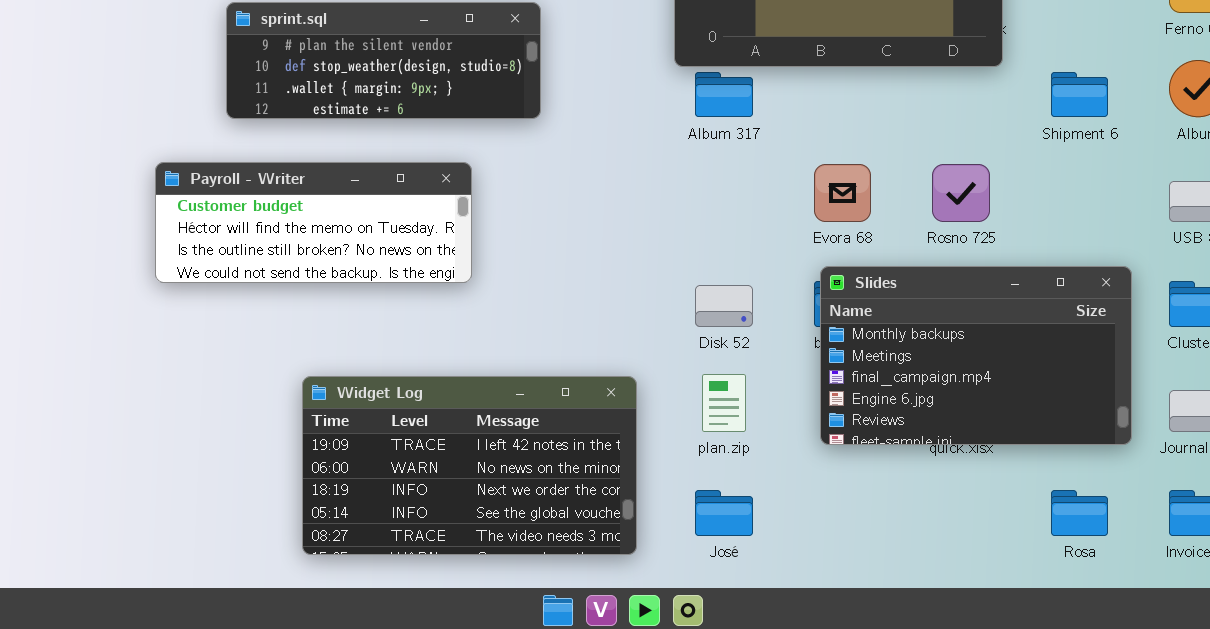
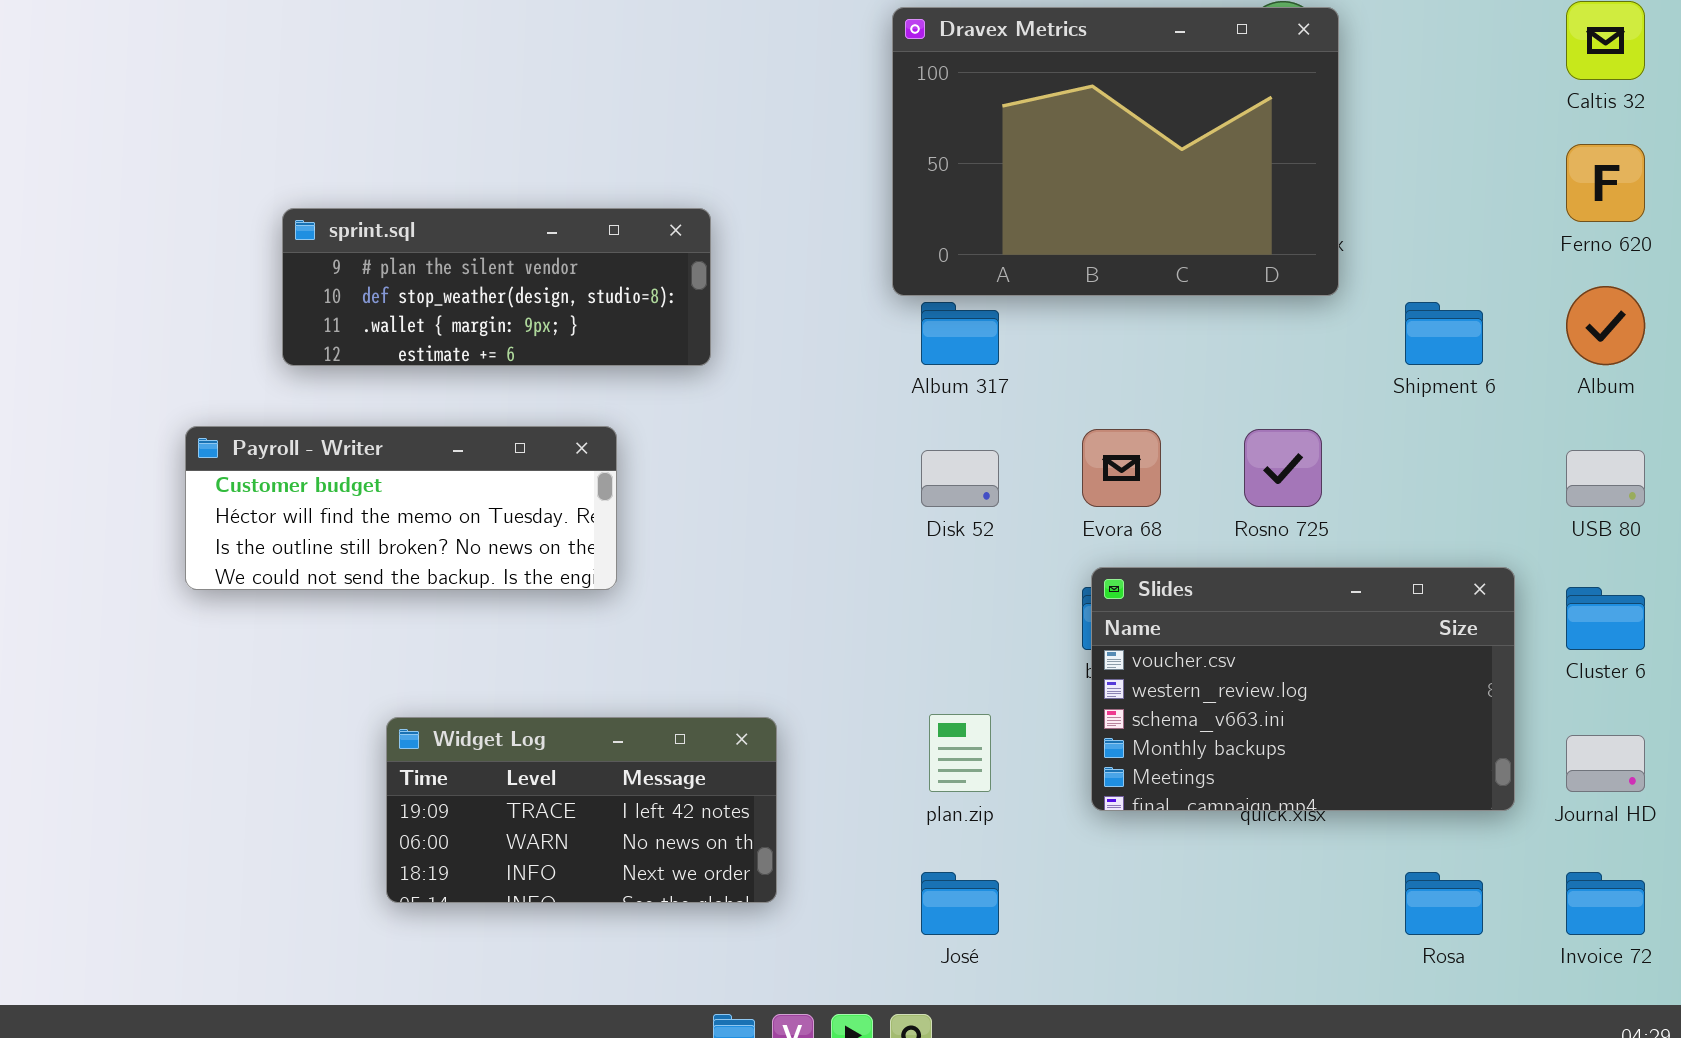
Slides: [820,266,1132,445] -> [1091,567,1515,811], scrolled up 3 rows
Disk 52: [695,285,753,327] -> [921,450,999,507], moved
Widget Log: [302,376,637,555] -> [386,717,777,903], resized

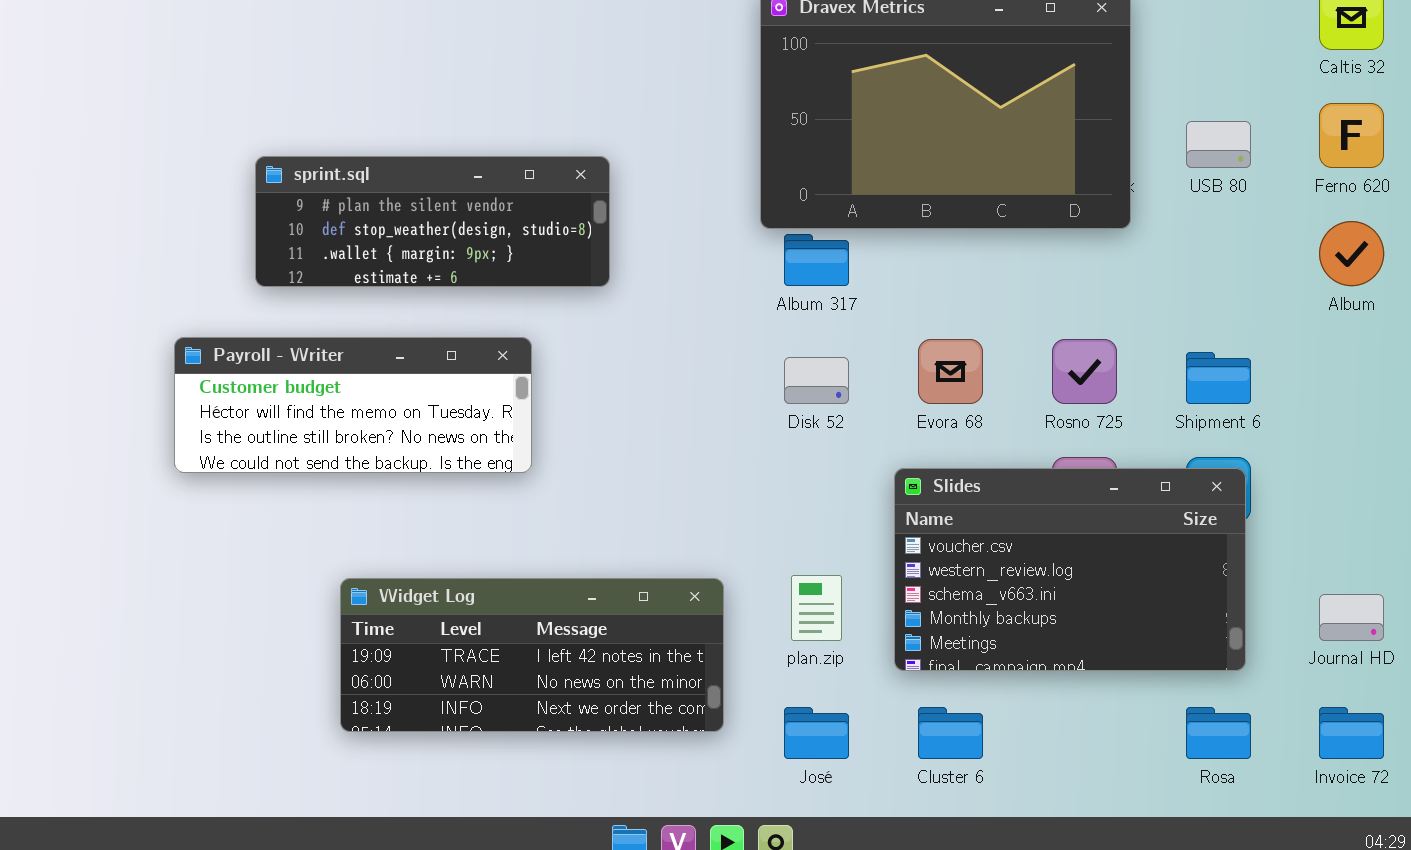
Shipment 6: [1405,302,1483,365] -> [1186,352,1251,404], moved
USB 80: [1566,450,1645,507] -> [1186,121,1251,168], moved
Slides: [1091,567,1515,811] -> [894,468,1246,671], moved
Cluster 6: [1566,587,1645,650] -> [918,707,983,759], moved
Widget Log: [386,717,777,903] -> [340,578,724,732], resized

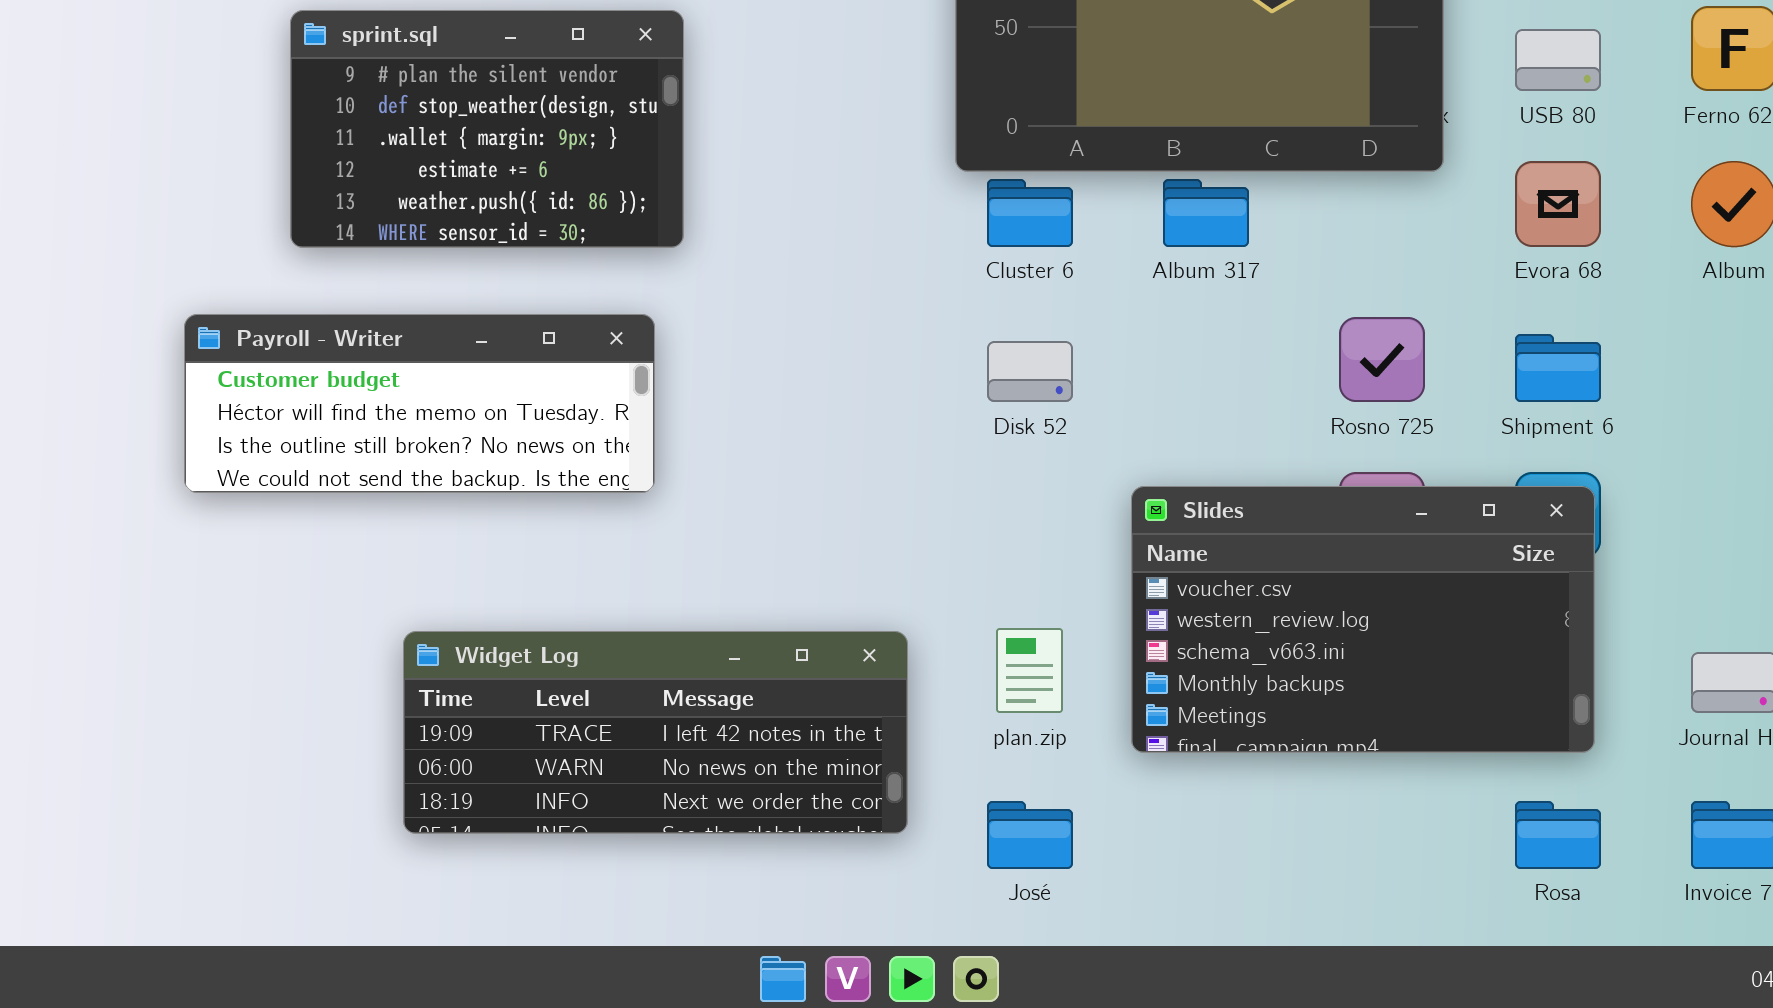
sprint.sql: [255,156,610,287] -> [290,10,684,248], resized
Album 317: [784,234,849,286] -> [1163,179,1249,247], moved
Evora 68: [918,339,983,404] -> [1515,161,1601,247], moved
Cluster 6: [918,707,983,759] -> [987,179,1073,247], moved

